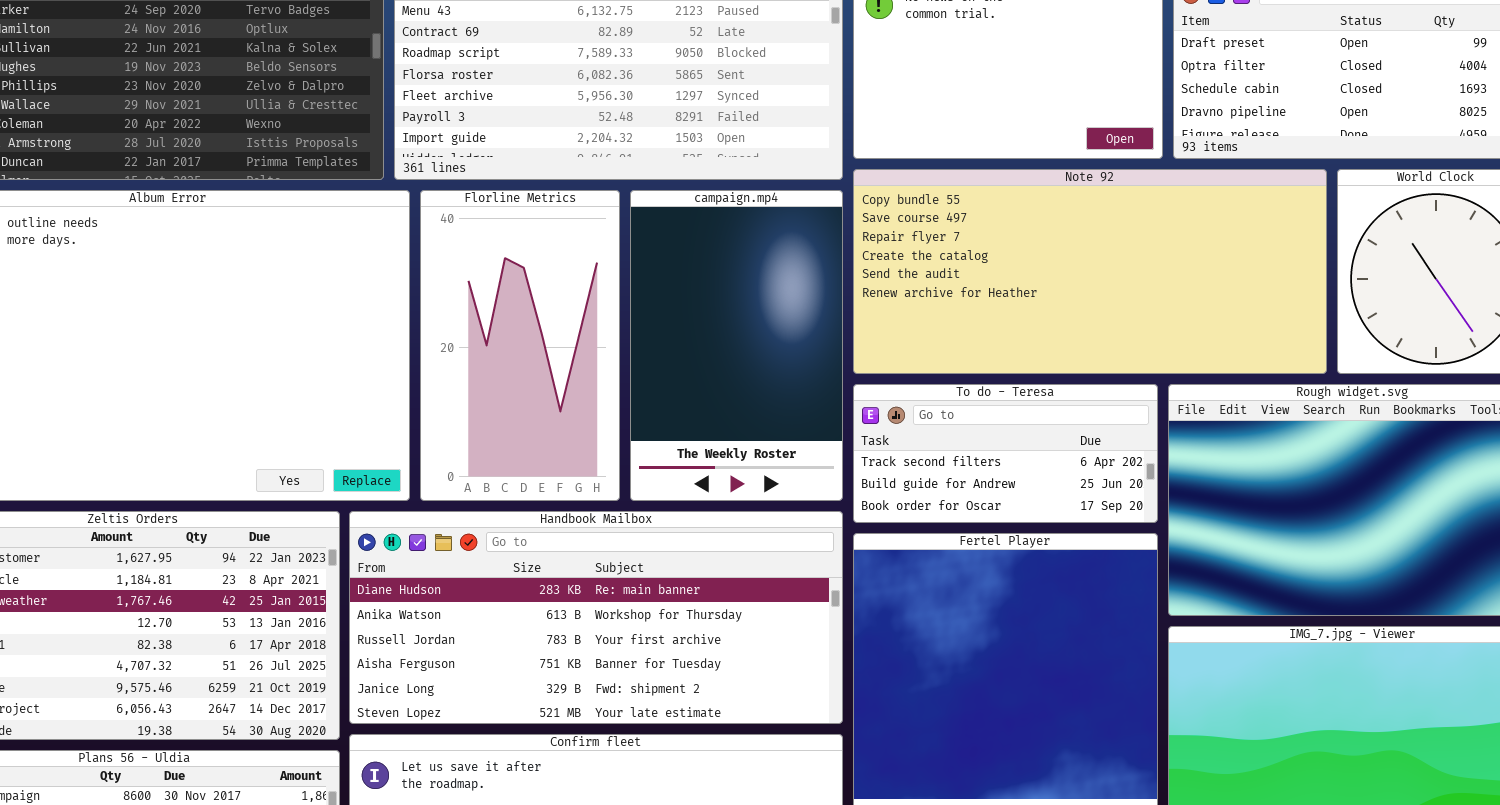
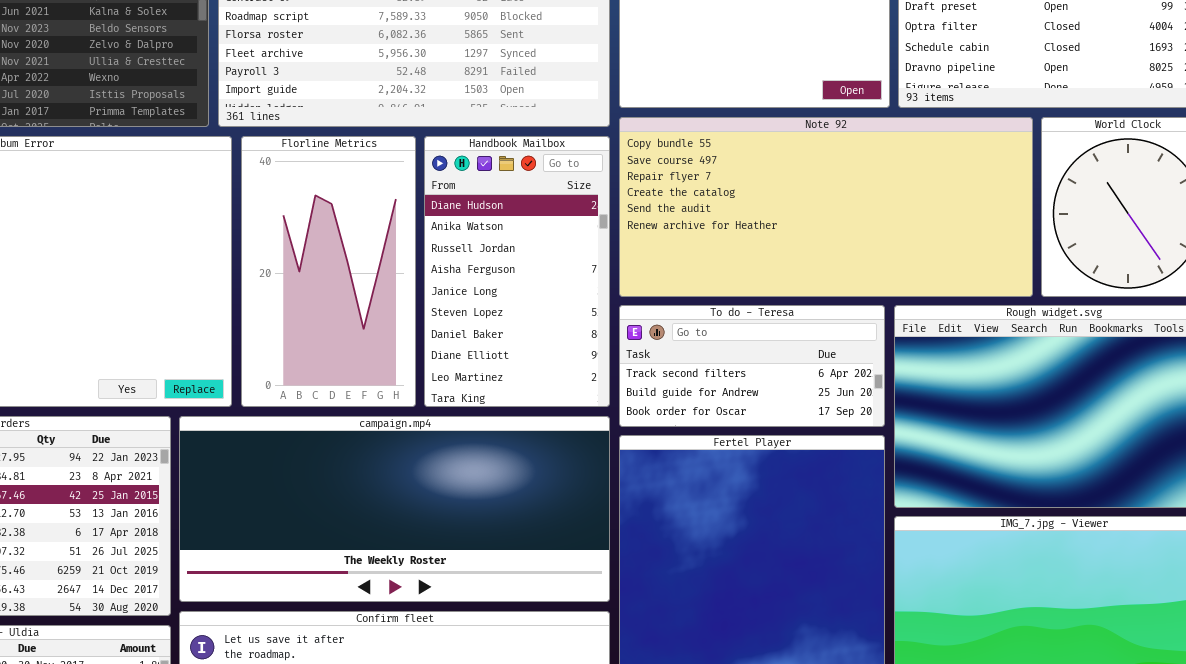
campaign.mp4: [630,190,843,501] -> [179,416,610,602], moved, resized
Handbook Mailbox: [349,511,843,724] -> [424,136,610,407], moved, resized

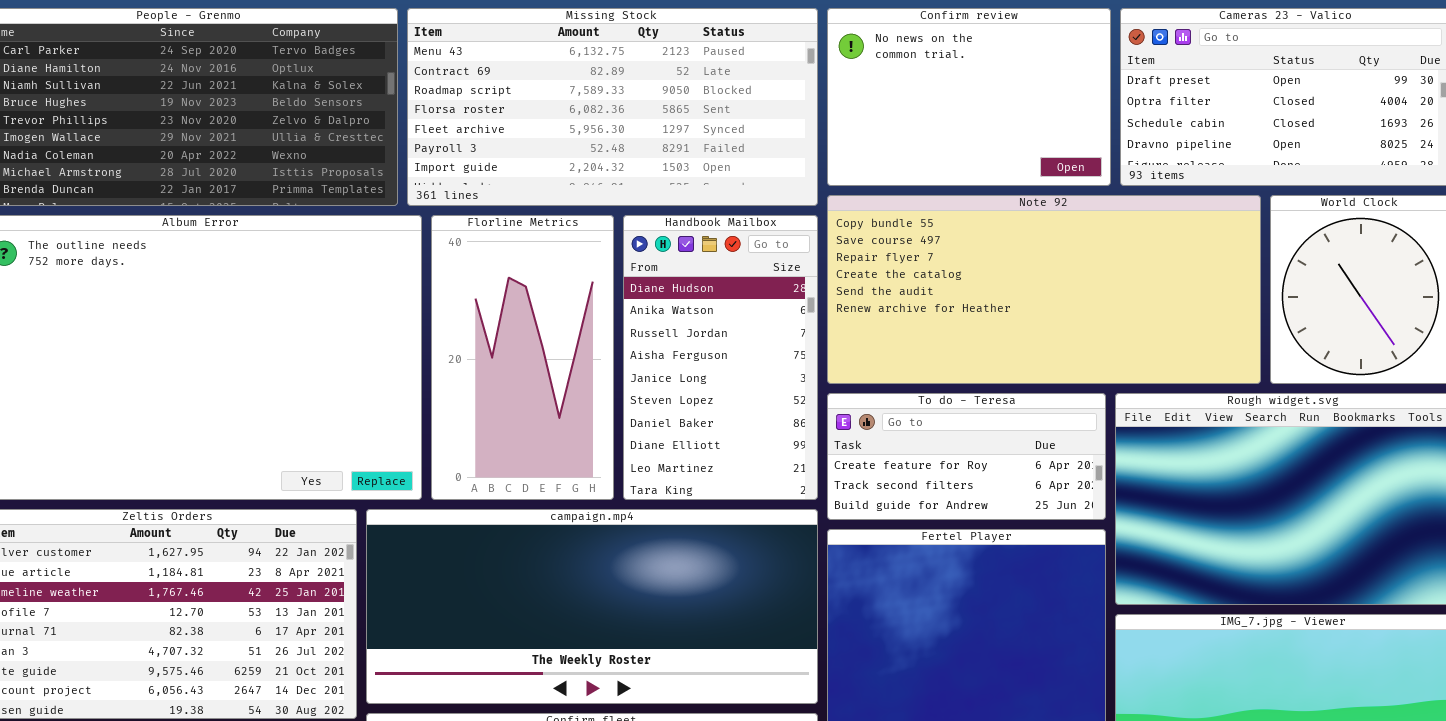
To do - Teresa: [619,305,885,427] -> [827,393,1106,520], scrolled up 1 row

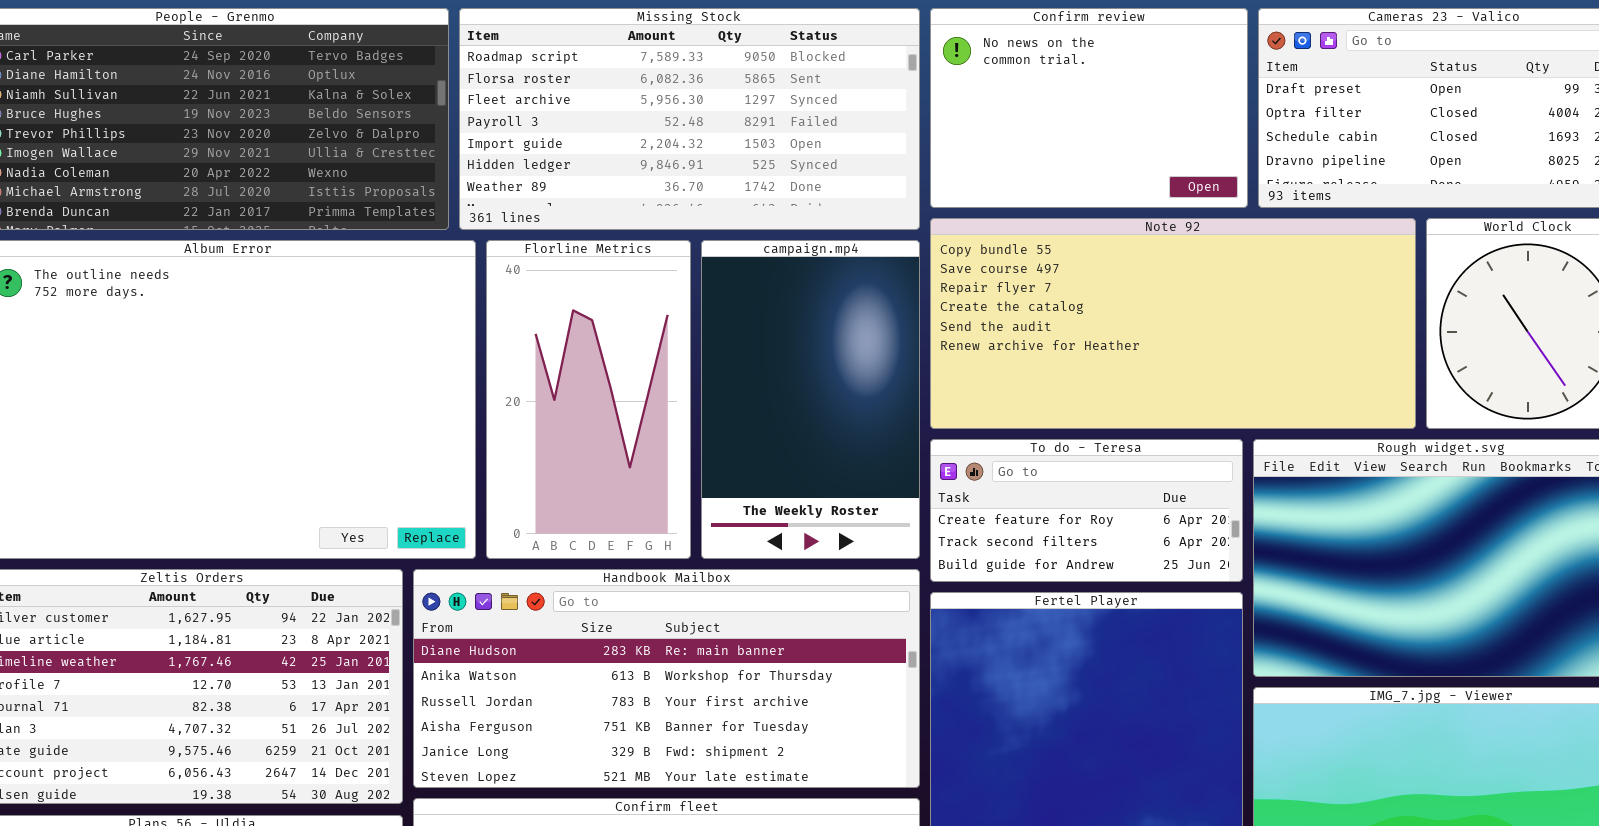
Missing Stock: [407,8,818,206] -> [459,8,920,230], scrolled down 2 rows
Handbook Mailbox: [623,215,818,500] -> [413,569,920,788], moved, resized
campaign.mp4: [366,509,818,704] -> [701,240,920,559], moved, resized

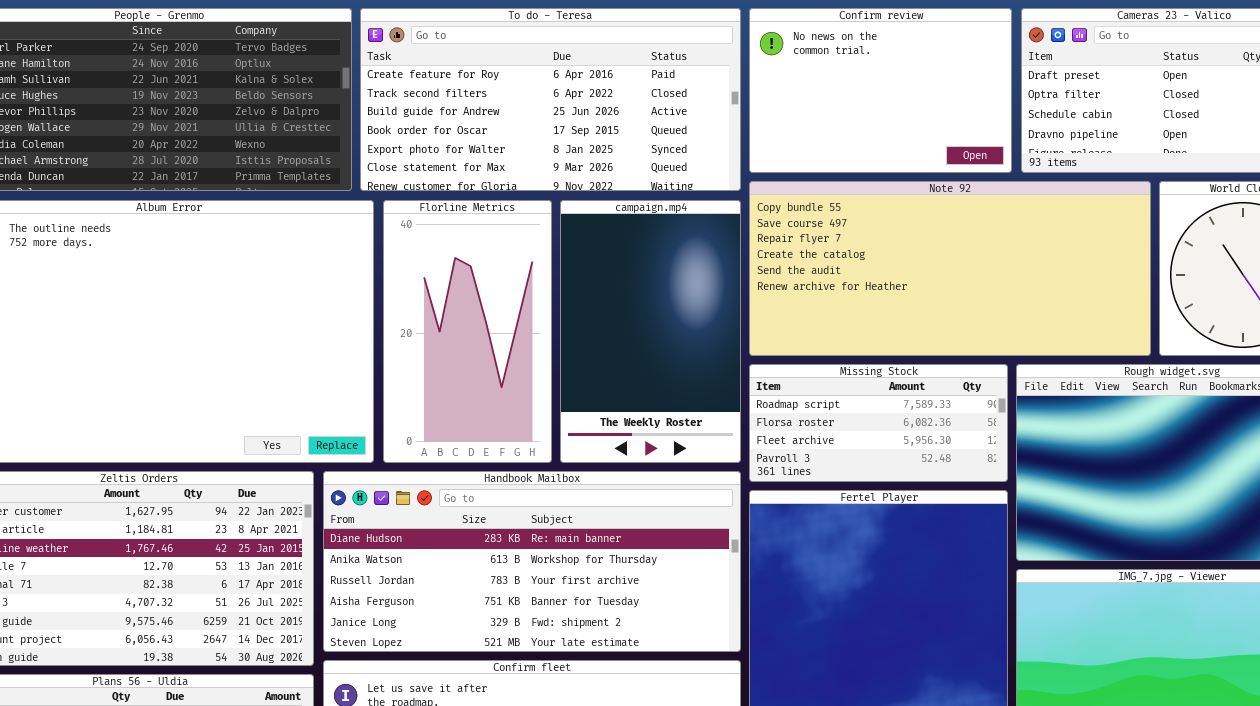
Missing Stock: [459,8,920,230] -> [749,364,1008,482], moved, resized
To do - Teresa: [930,439,1243,582] -> [360,8,741,191], moved, resized

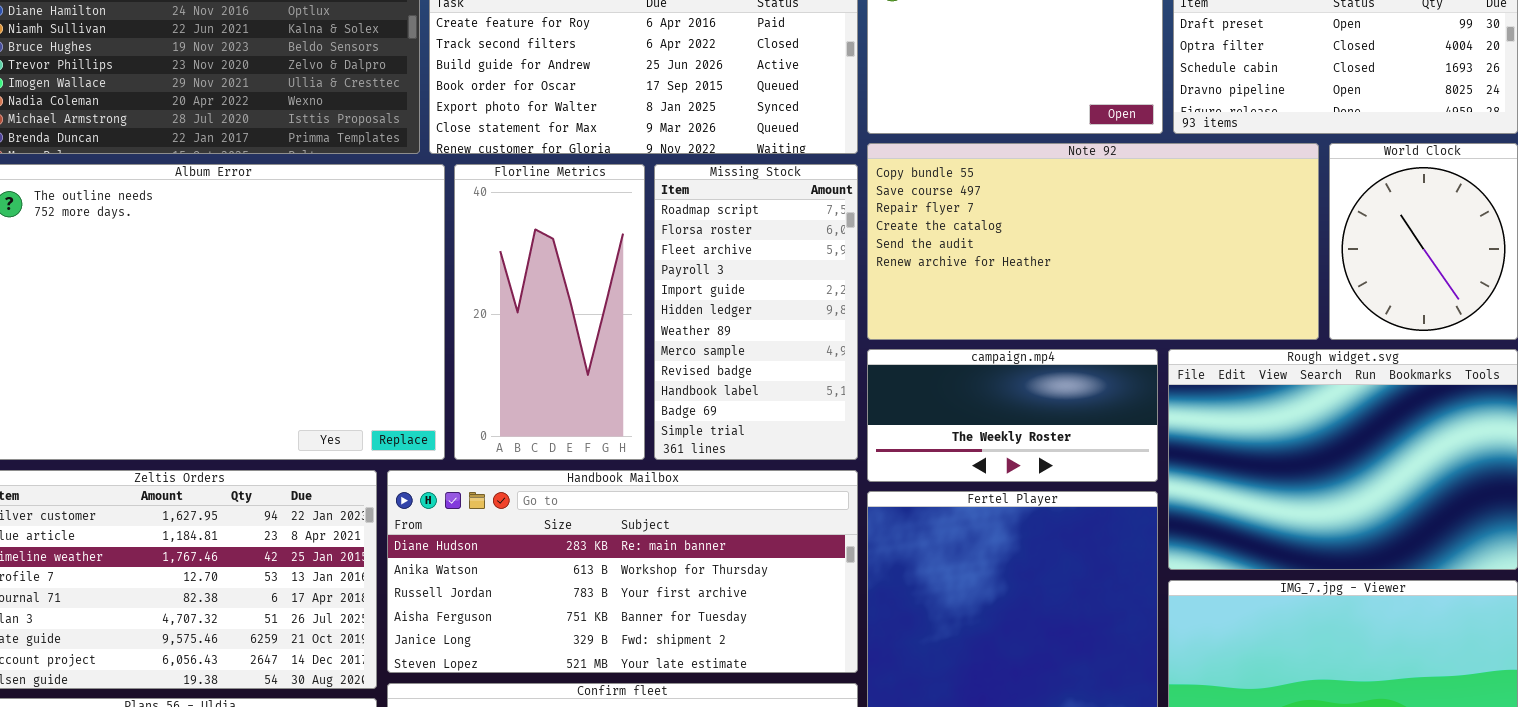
campaign.mp4: [560,200,741,463] -> [867,349,1158,482], moved, resized
Missing Stock: [749,364,1008,482] -> [654,164,858,460], moved, resized

